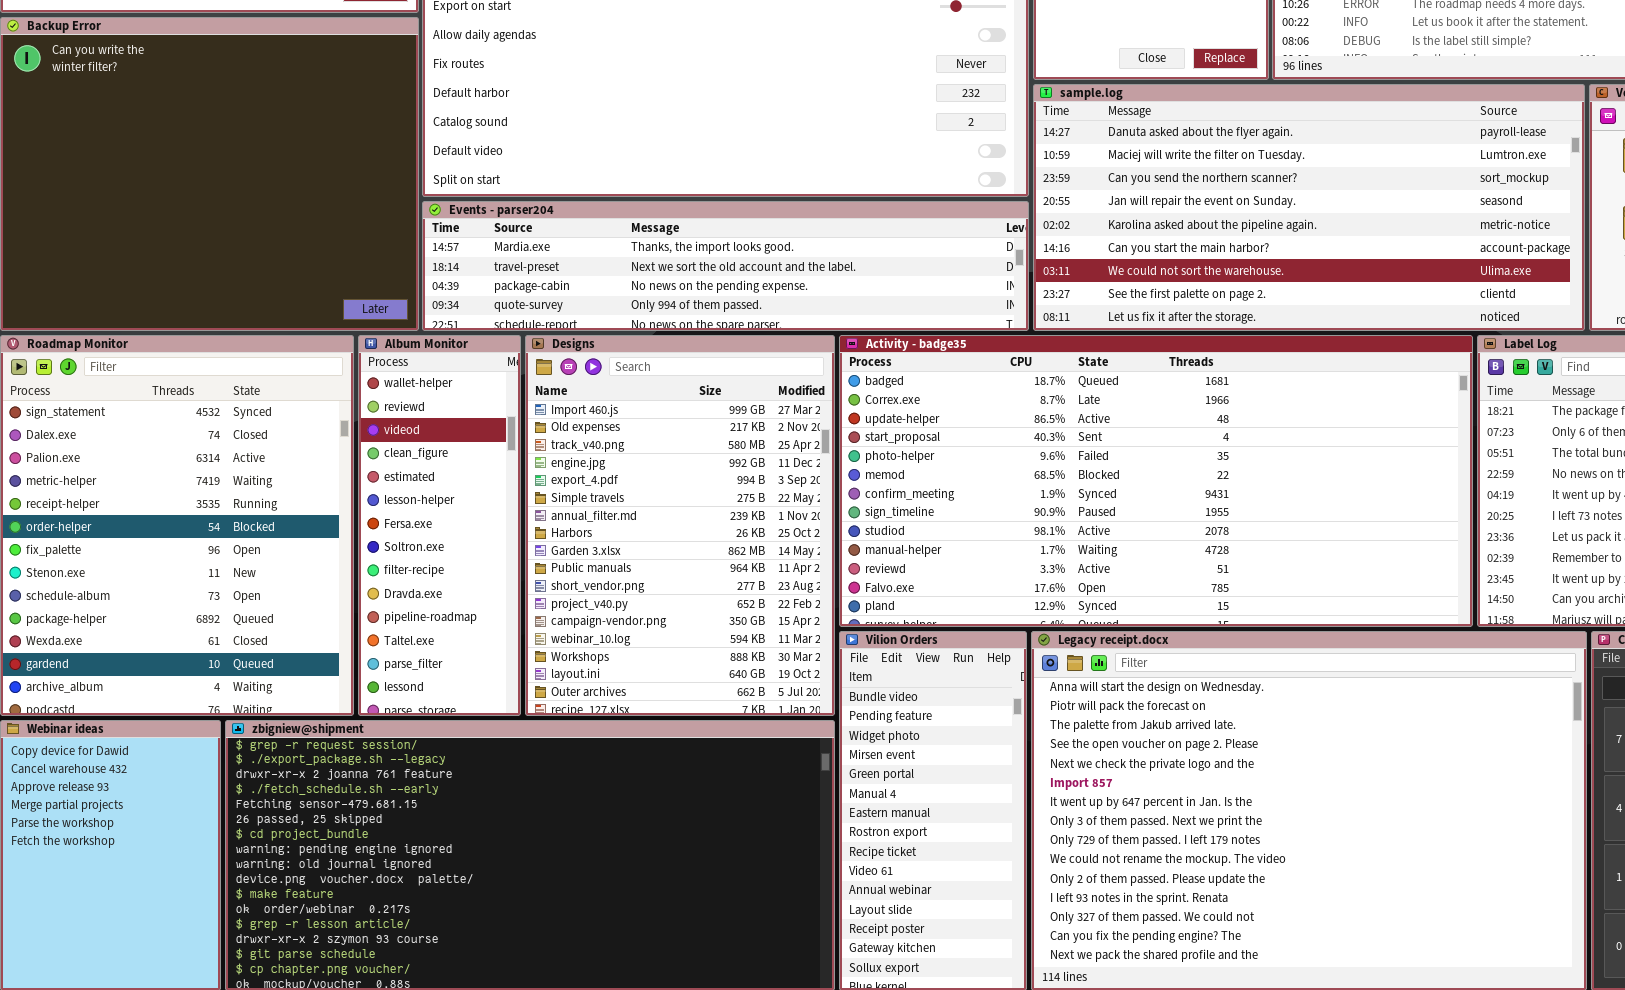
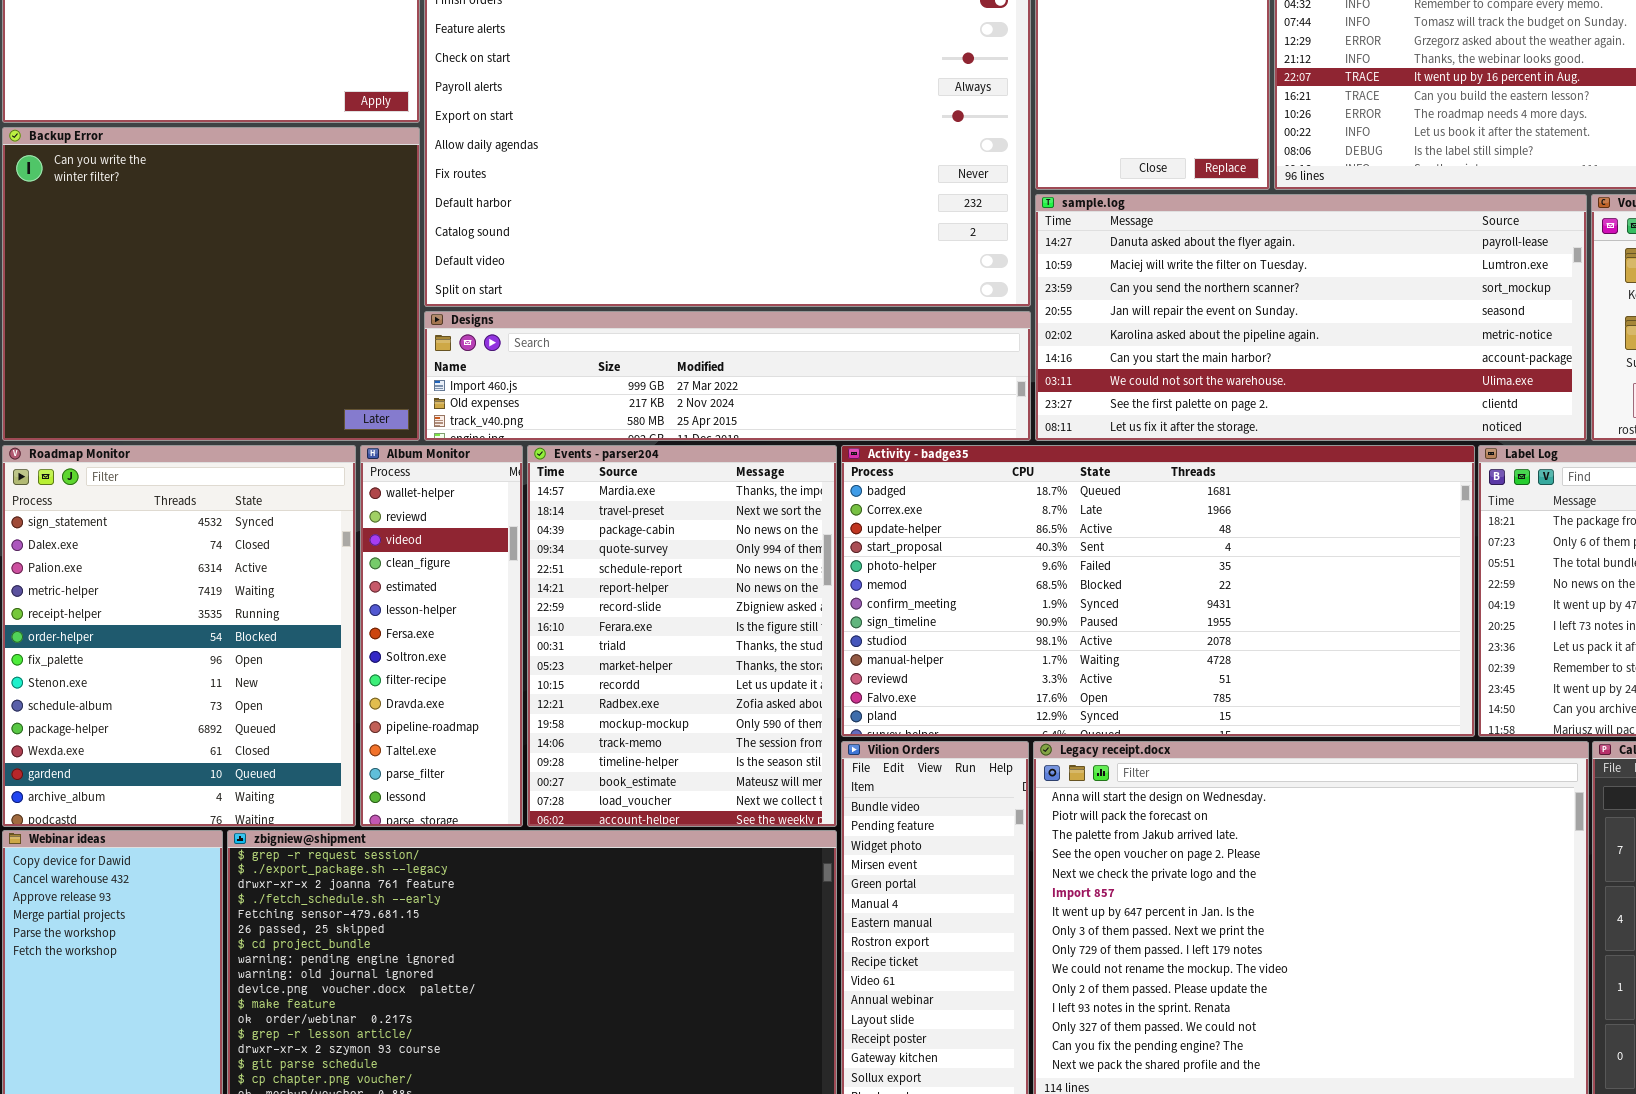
Events - parser204: [422,201,1029,331] -> [527,445,837,827], moved, resized
Designs: [525,335,835,716] -> [424,311,1031,441], moved, resized

